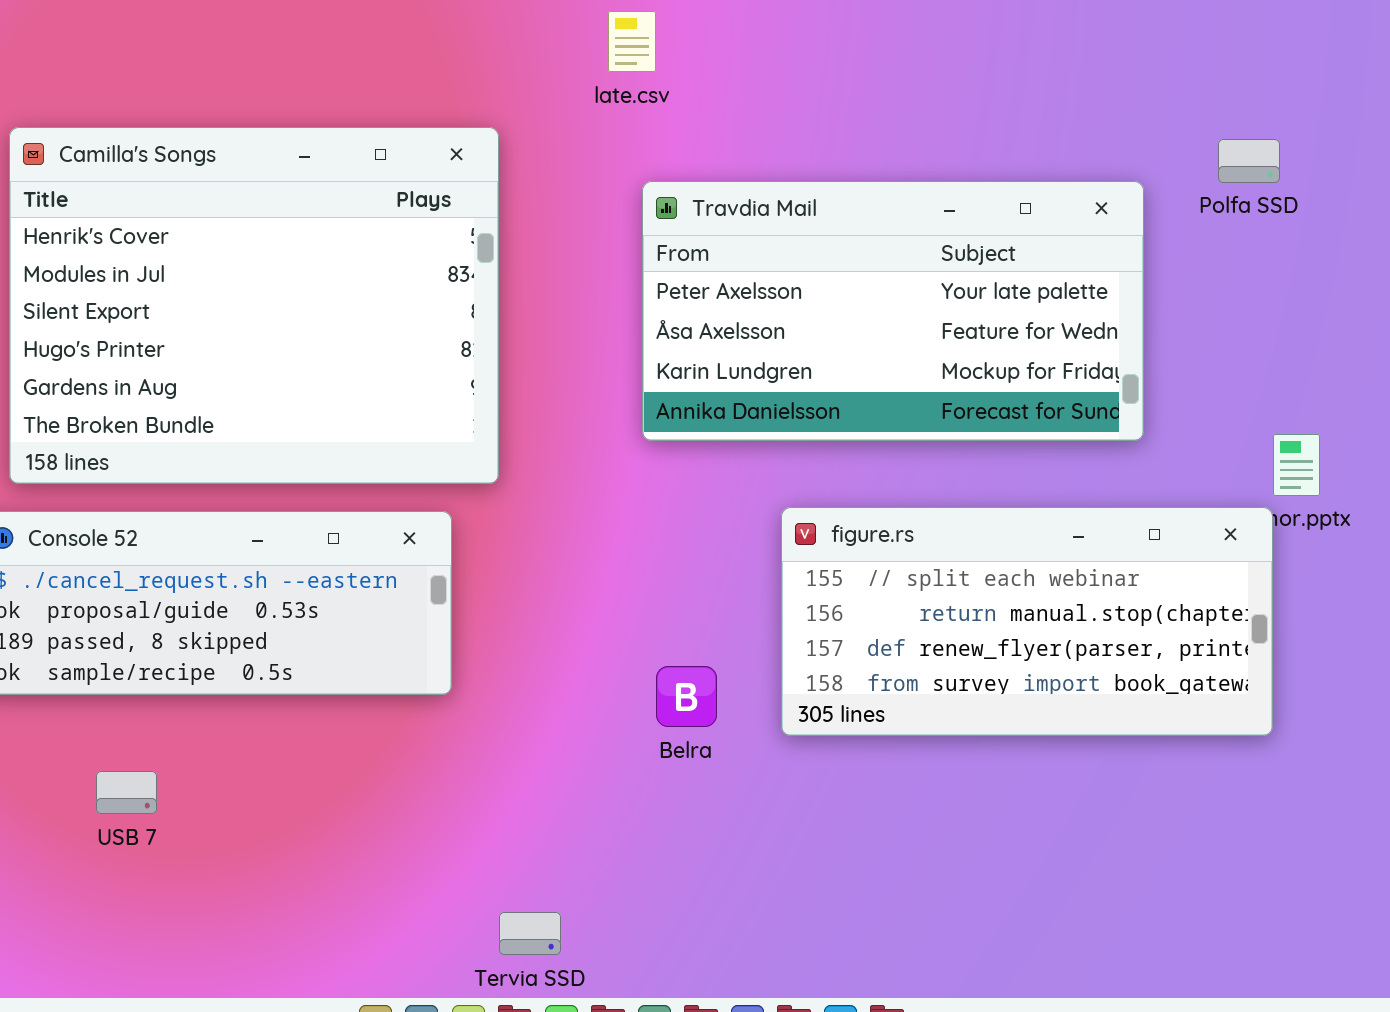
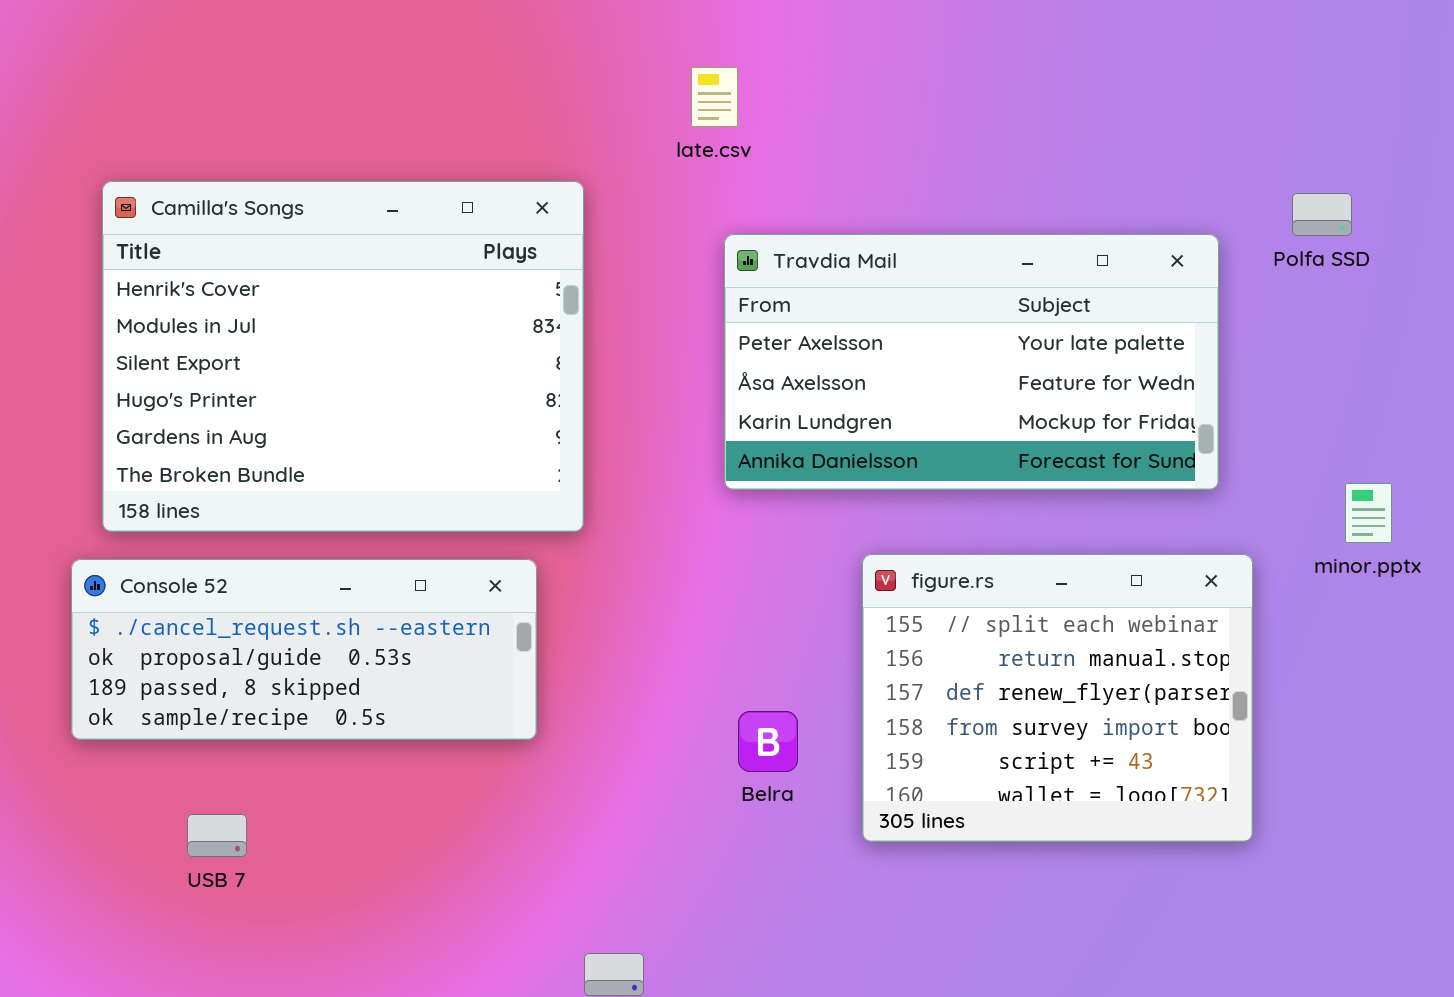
figure.rs: [781,507,1273,736] -> [862,554,1253,842], resized

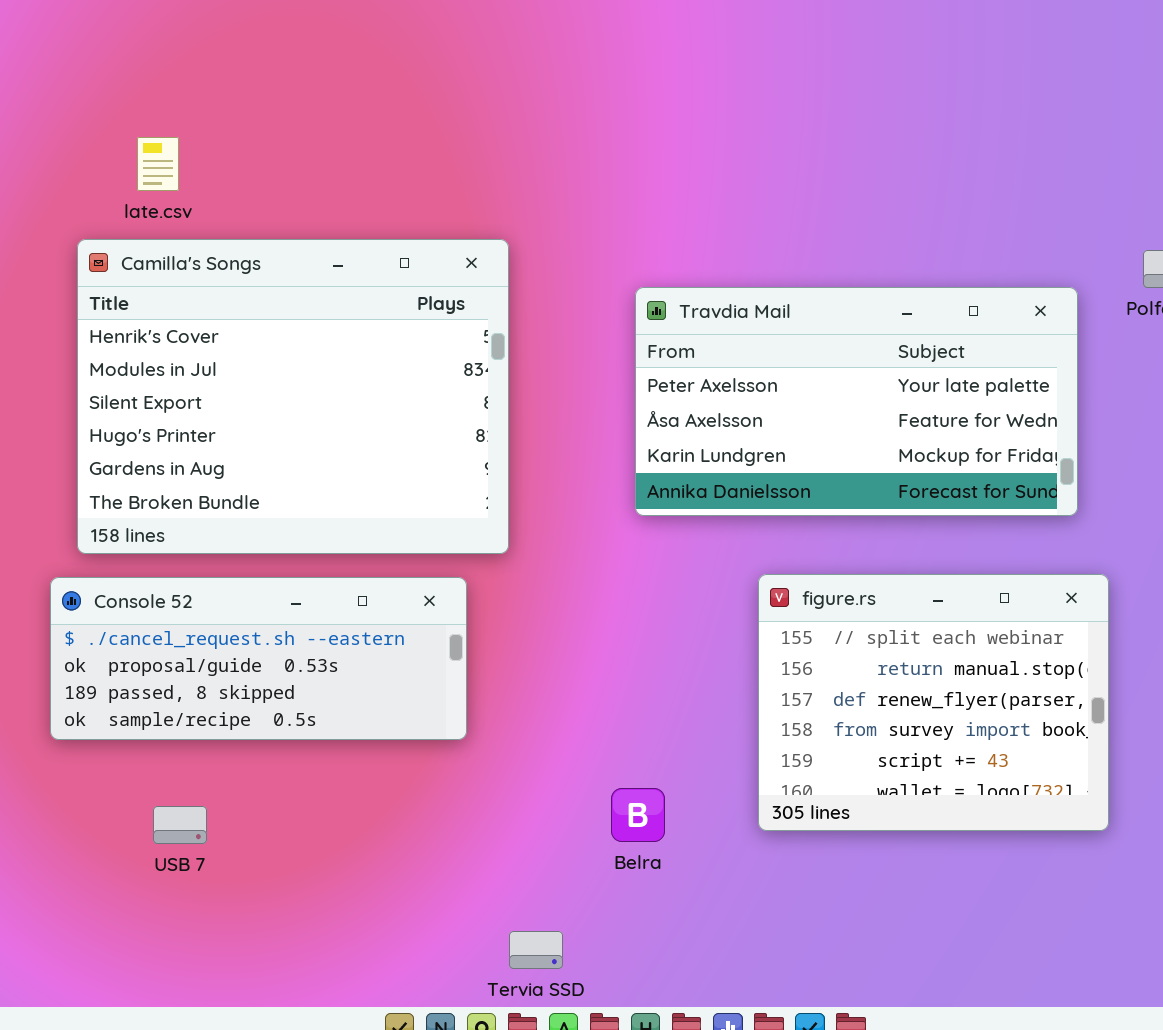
late.csv: [691,67,738,127] -> [137,137,179,191], moved
Belra: [738,711,798,772] -> [611,788,665,842], moved

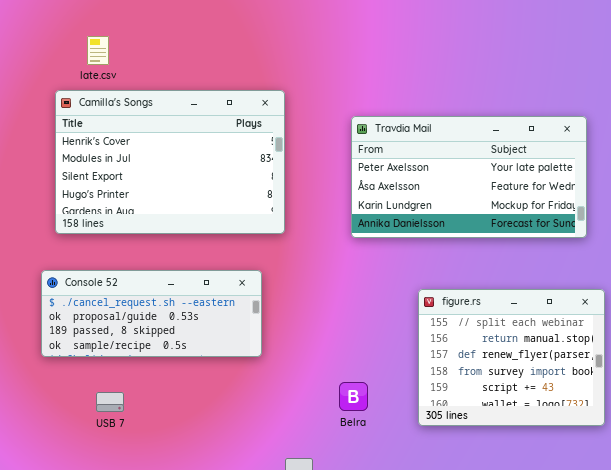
Camilla's Songs: [77,239,509,554] -> [55,90,285,234], resized
figure.rs: [758,574,1109,831] -> [418,289,605,426], moved

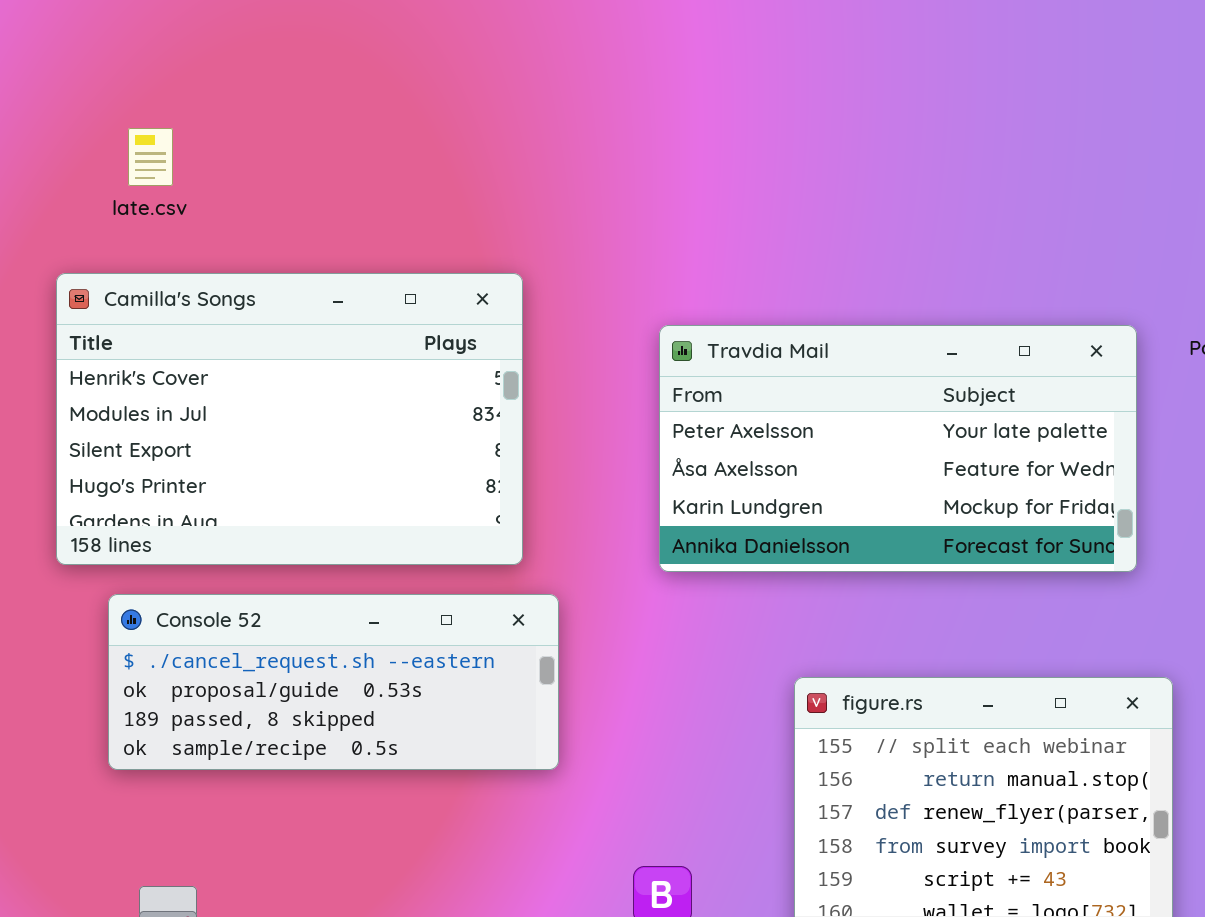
late.csv: [87,36,109,65] -> [128,128,173,186], moved
Console 52: [41,270,262,357] -> [108,594,559,770], moved

